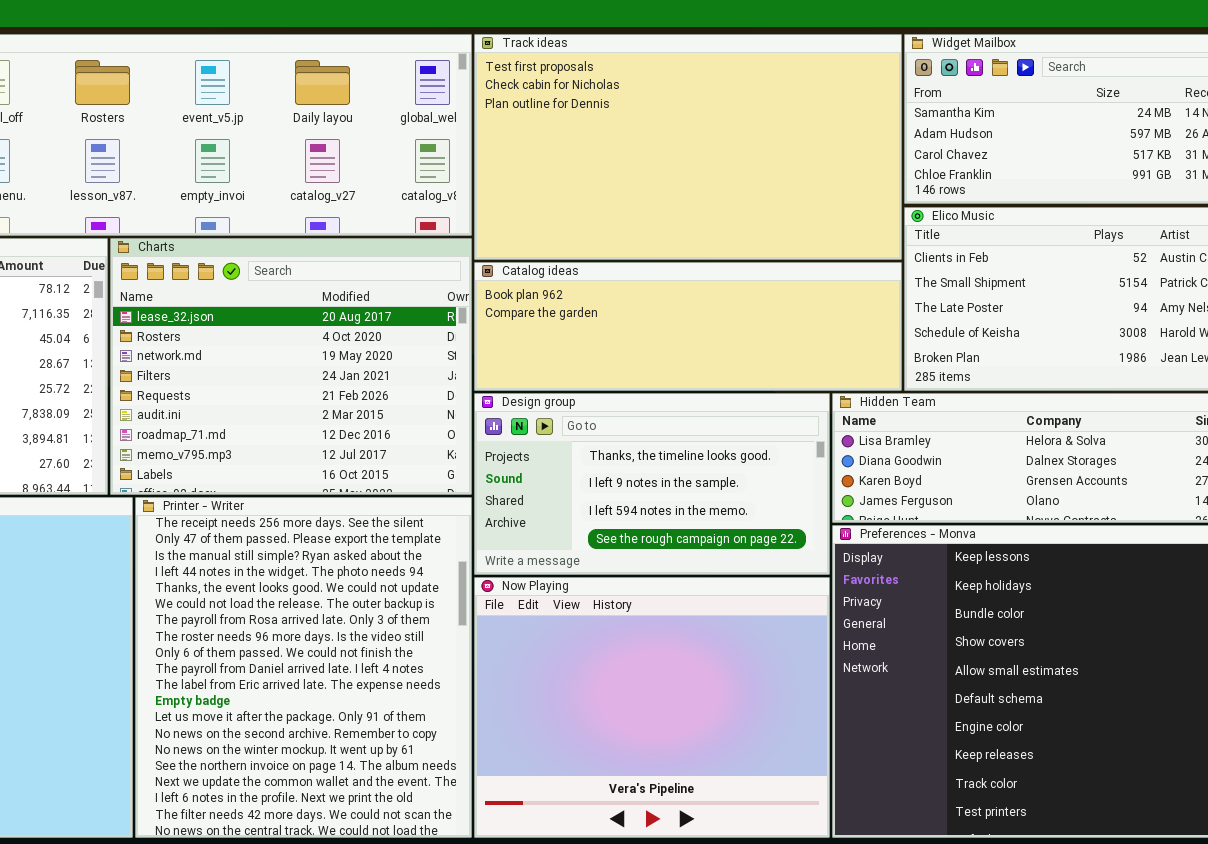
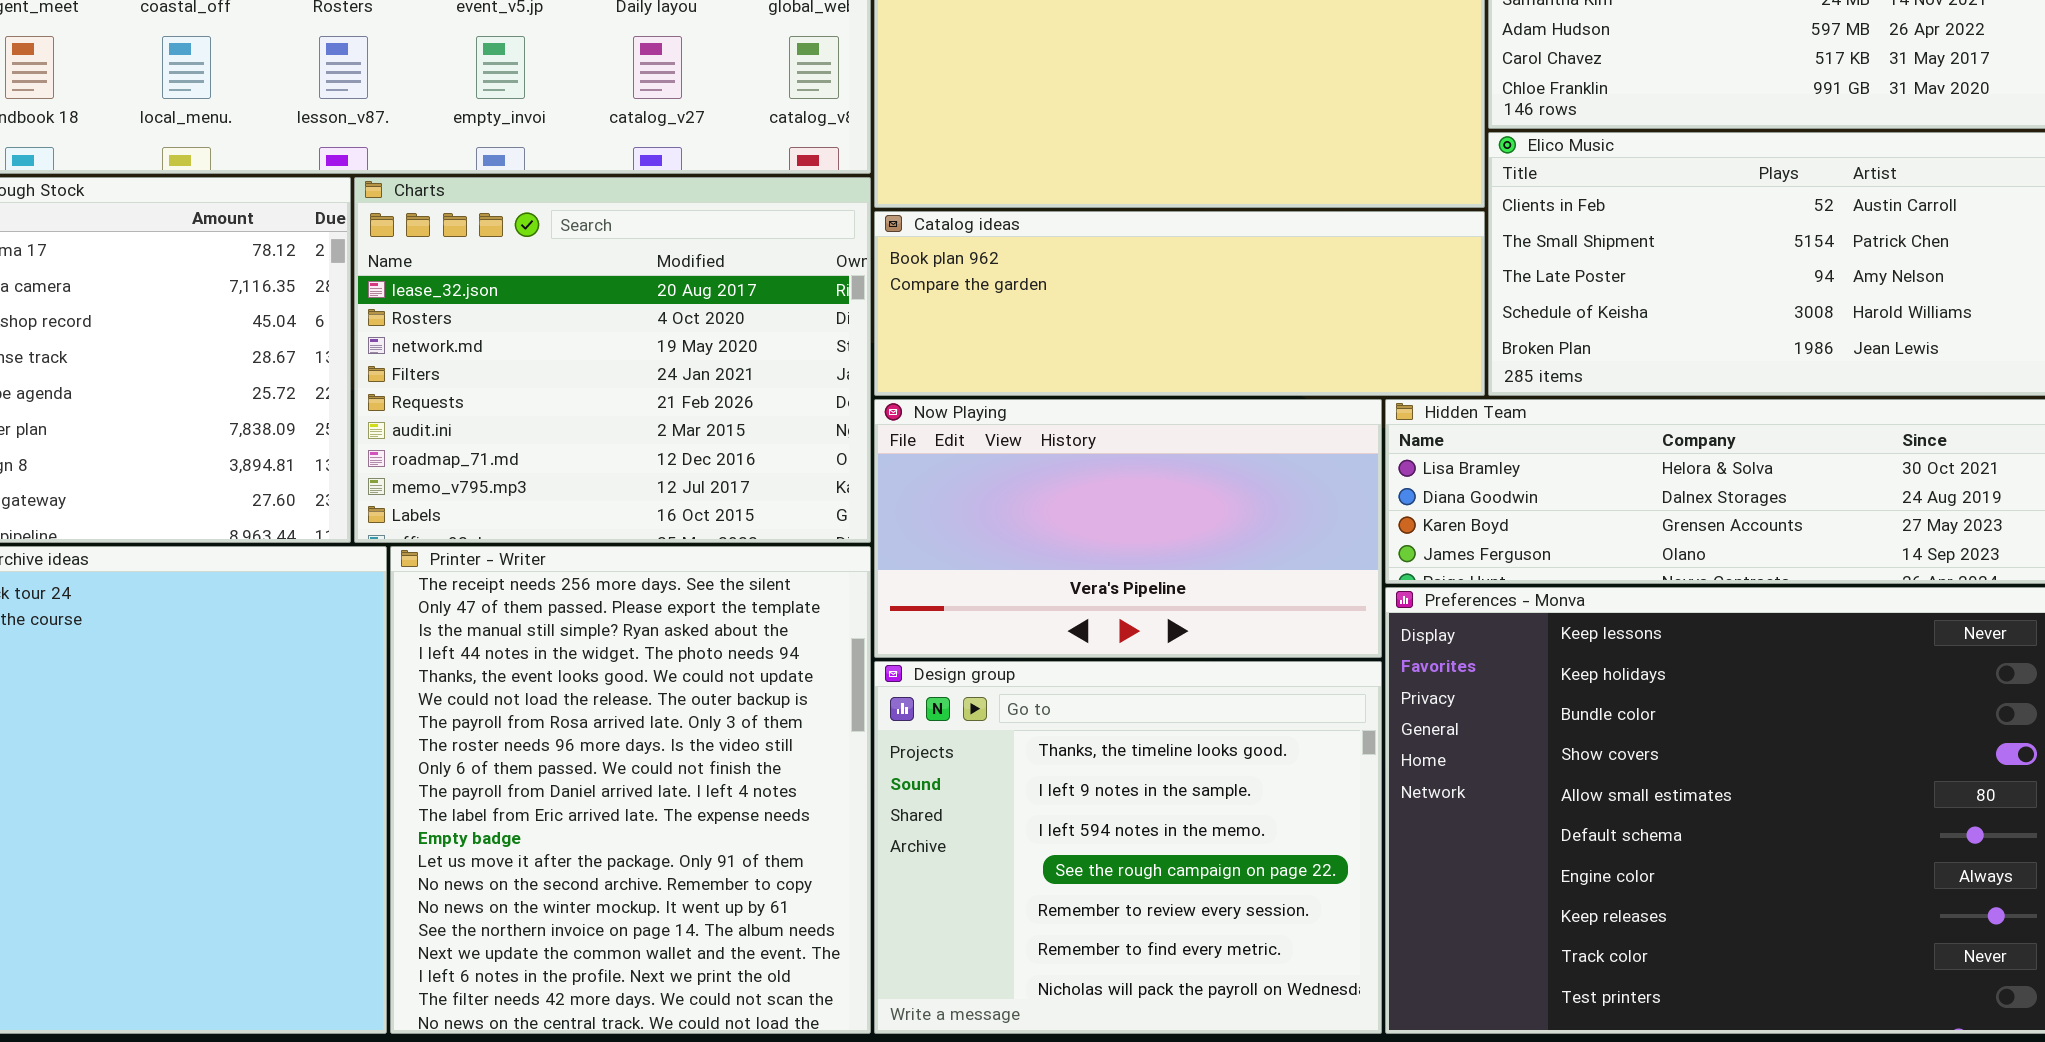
Design group: [474,393,830,575] -> [874,661,1382,1034], moved, resized
Now Playing: [474,577,830,838] -> [874,399,1382,658], moved, resized

